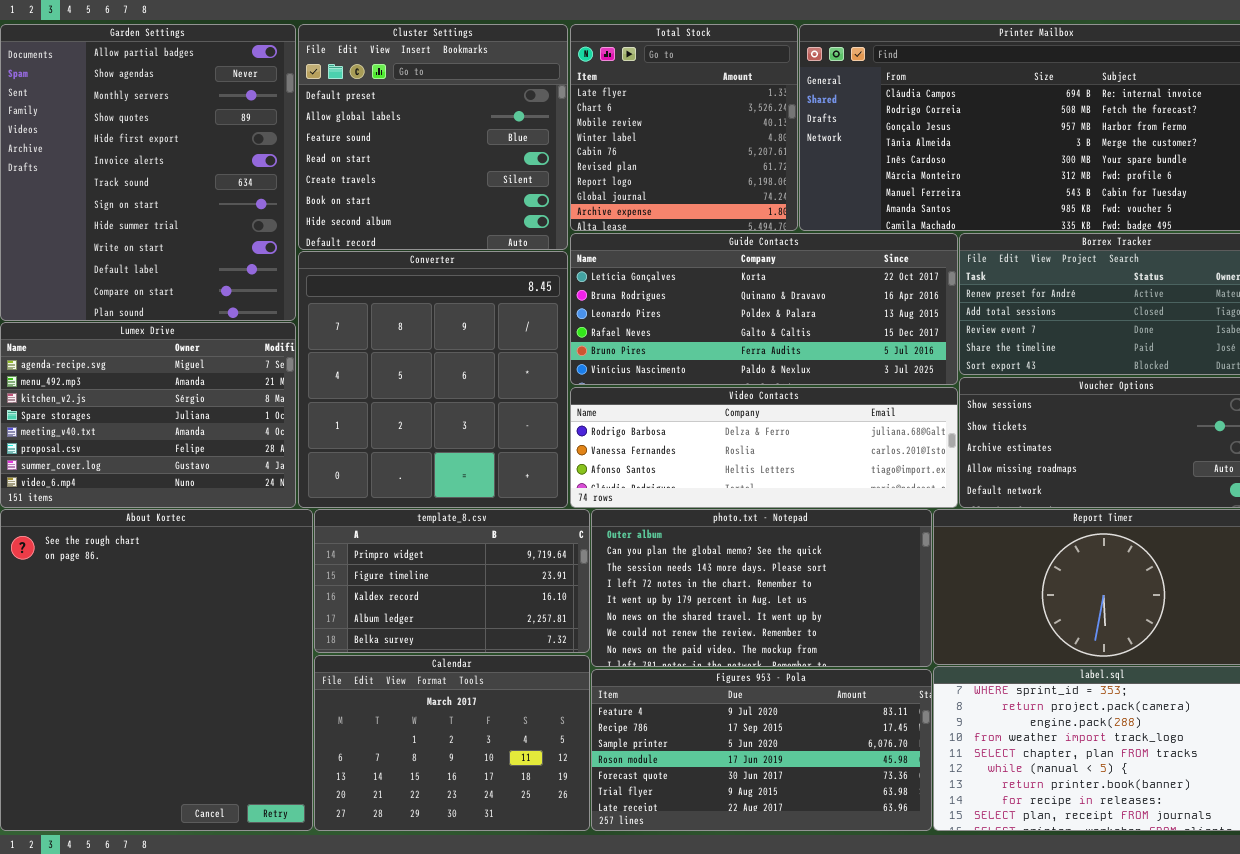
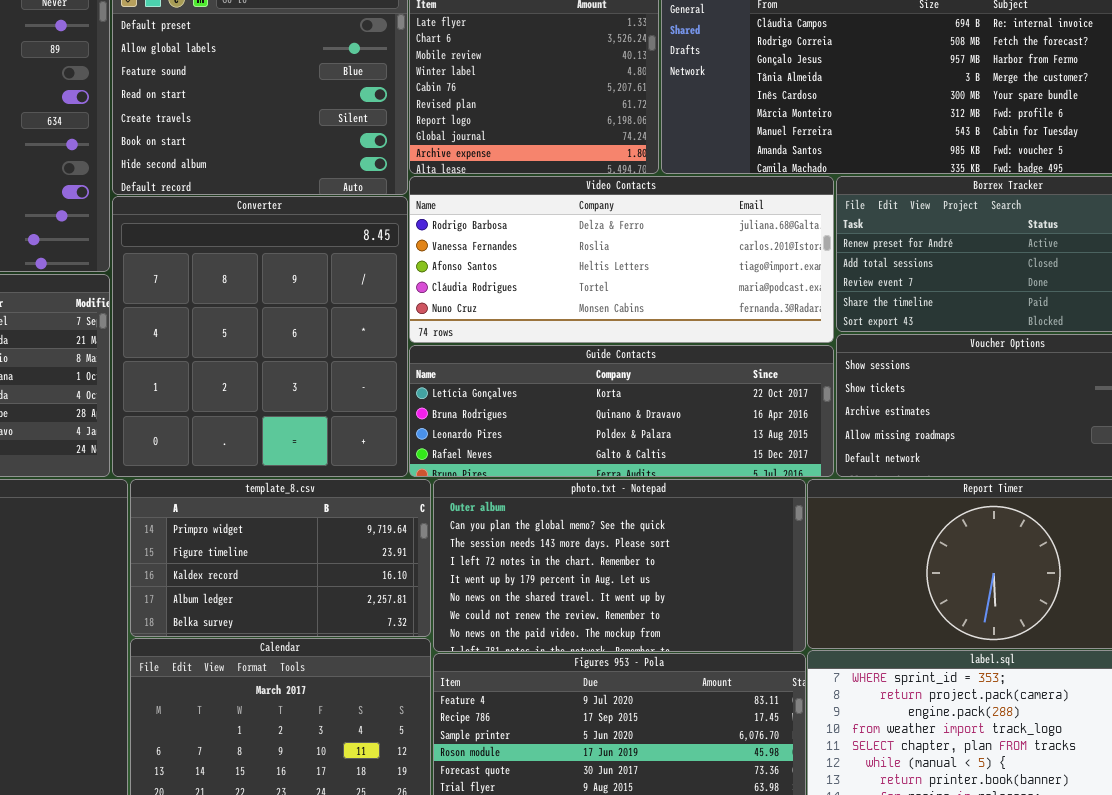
Guide Contacts: [570,233,958,385] -> [409,345,834,477], moved, resized
Video Contacts: [570,387,958,508] -> [409,176,834,343], moved, resized

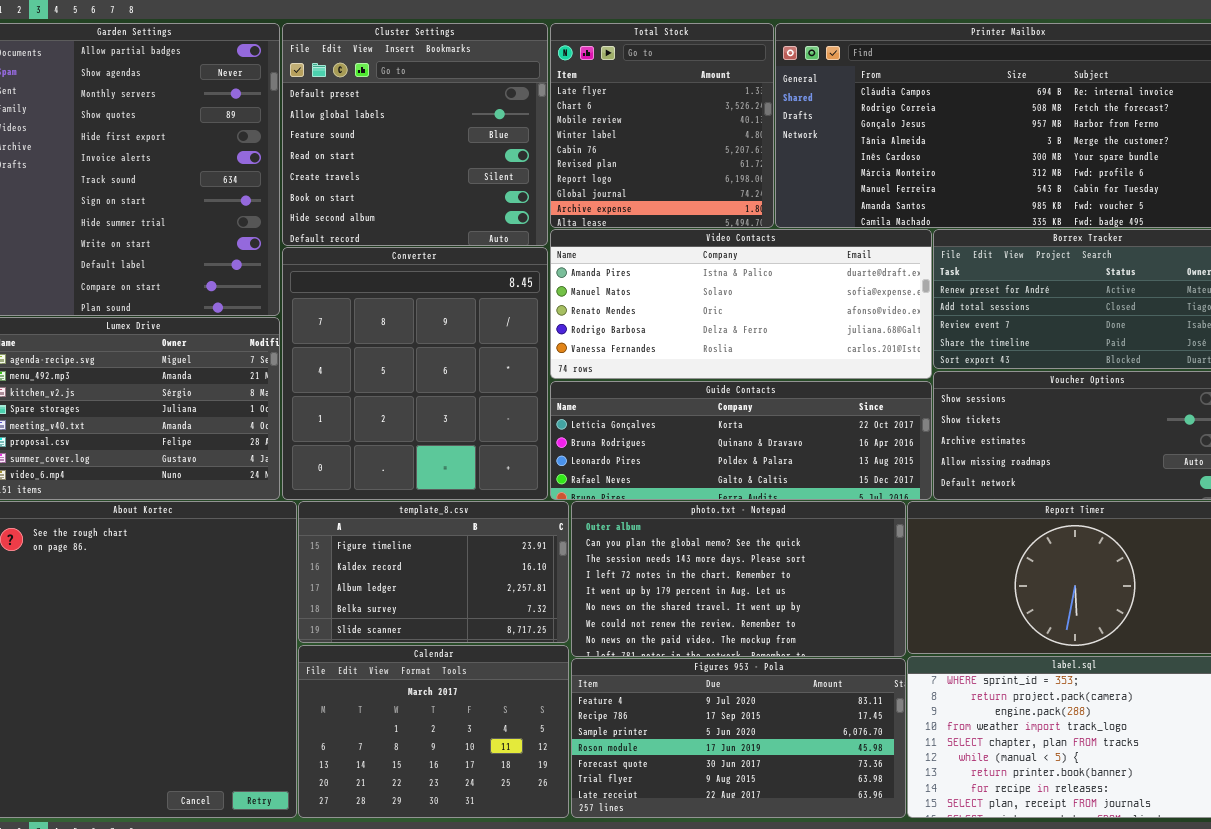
Video Contacts: [409,176,834,343] -> [550,229,932,379], scrolled up 3 rows
template_8.csv: [130,479,431,637] -> [298,501,569,643], scrolled down 1 row

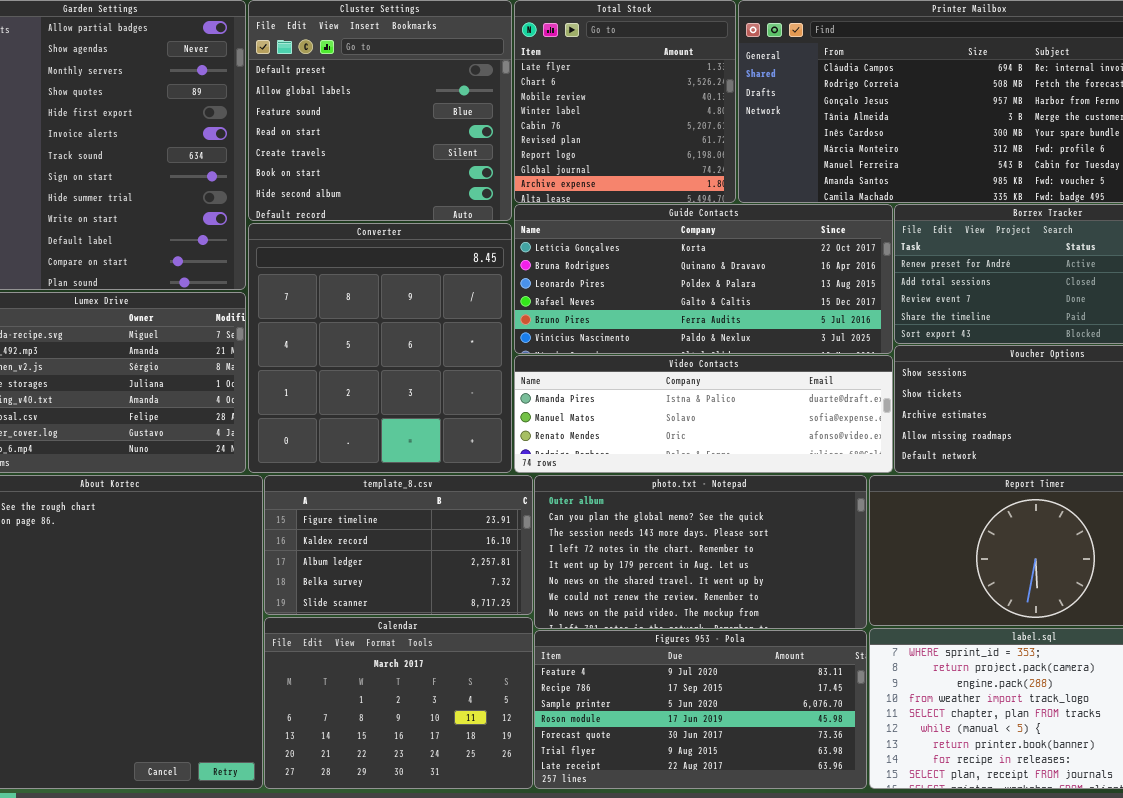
Video Contacts: [550,229,932,379] -> [514,355,893,473], moved, resized
Guide Contacts: [550,381,932,500] -> [514,204,893,354], moved, resized

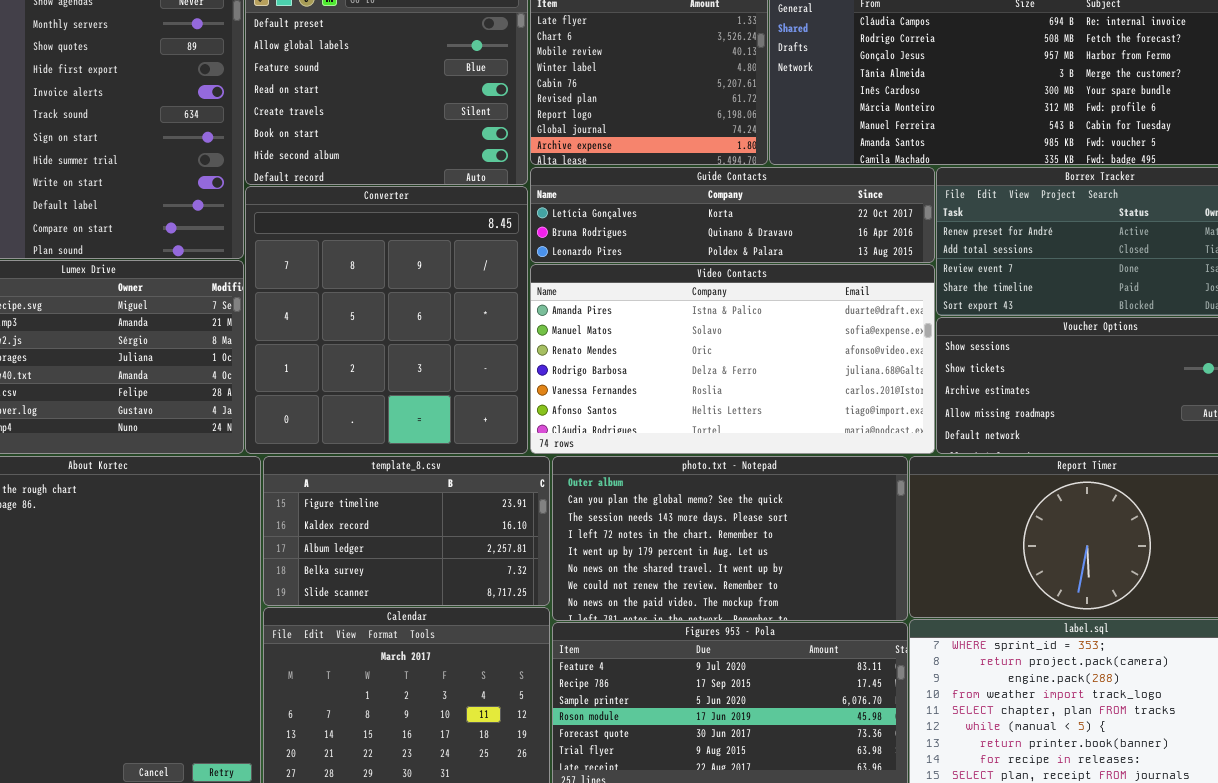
Guide Contacts: [514,204,893,354] -> [530,167,935,263], resized
Video Contacts: [514,355,893,473] -> [530,264,935,454], resized

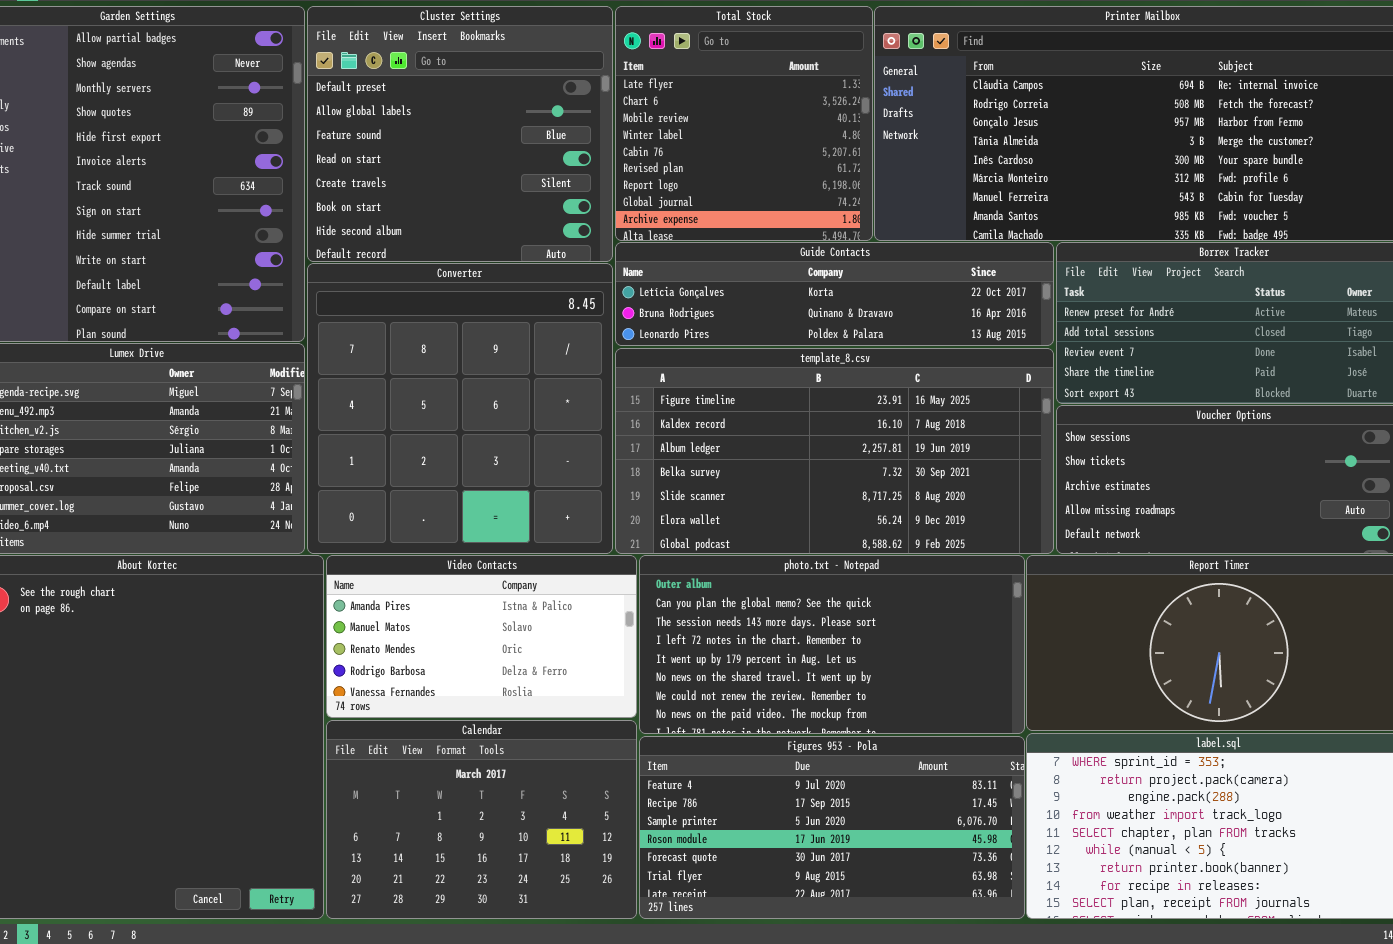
Video Contacts: [530,264,935,454] -> [326,555,637,718], moved, resized
template_8.csv: [263,456,550,606] -> [615,348,1054,554], moved, resized

